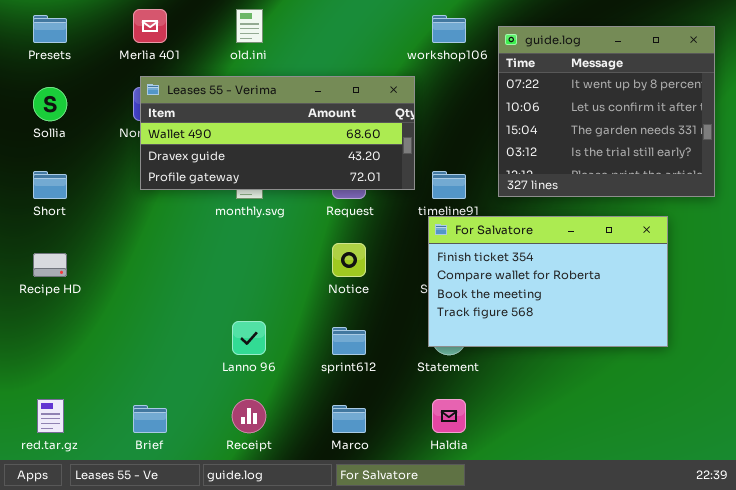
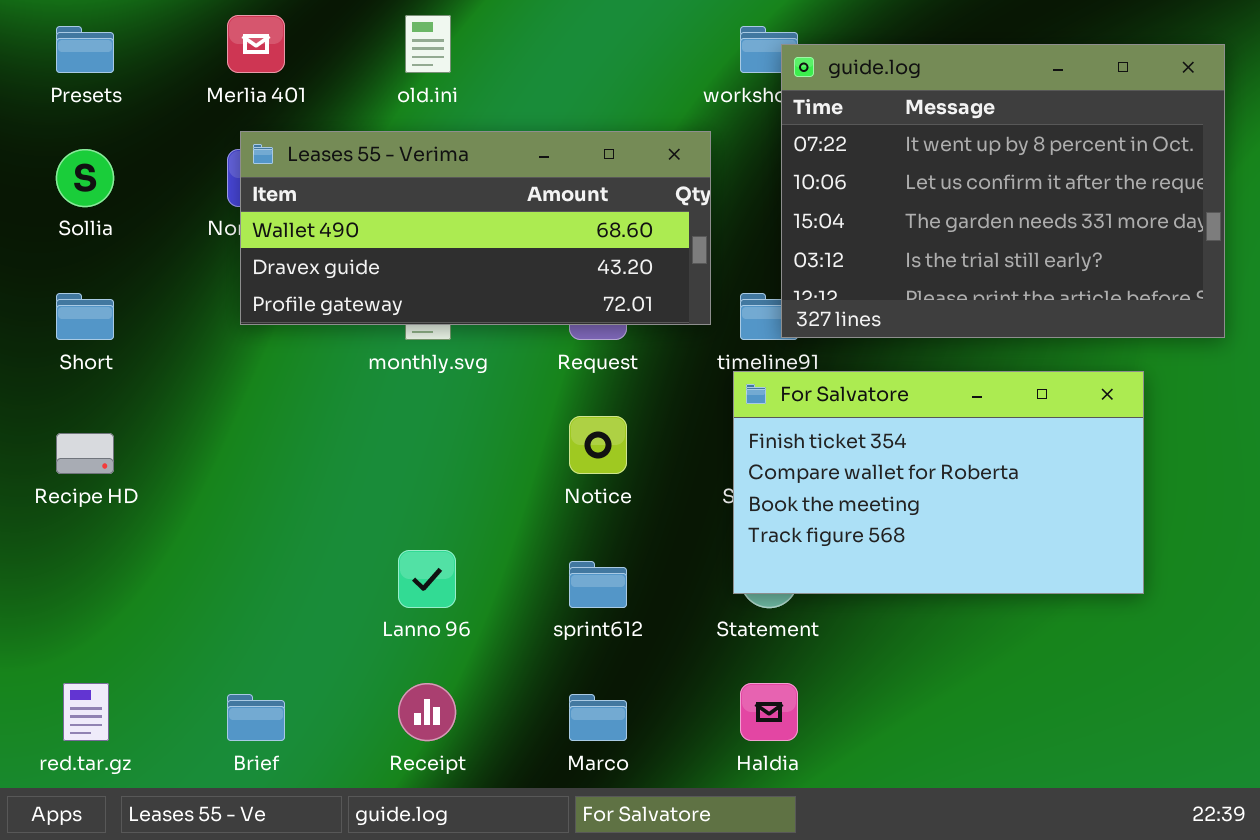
guide.log: [498,26,715,197] -> [781,44,1225,338], resized

